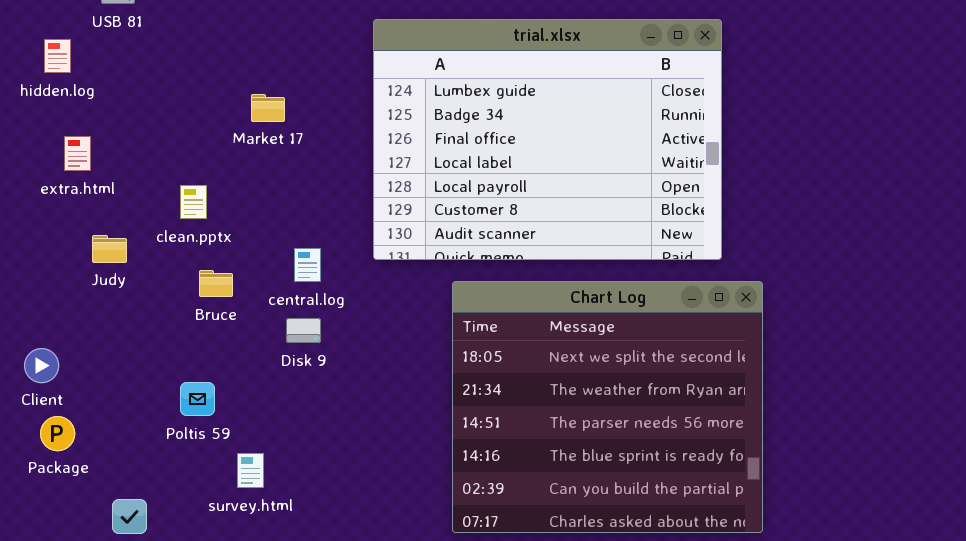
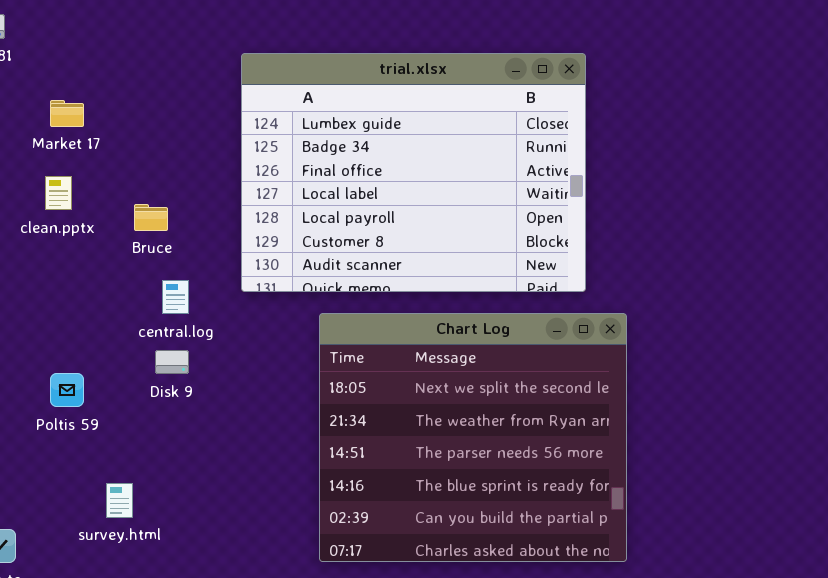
Market 17: [251,94,285,122] -> [50,100,84,127], moved
clean.pptx: [180,185,207,219] -> [45,176,72,210], moved
Bruce: [199,270,233,297] -> [134,204,168,231], moved
Poltis 59: [180,382,215,416] -> [50,373,84,407], moved

